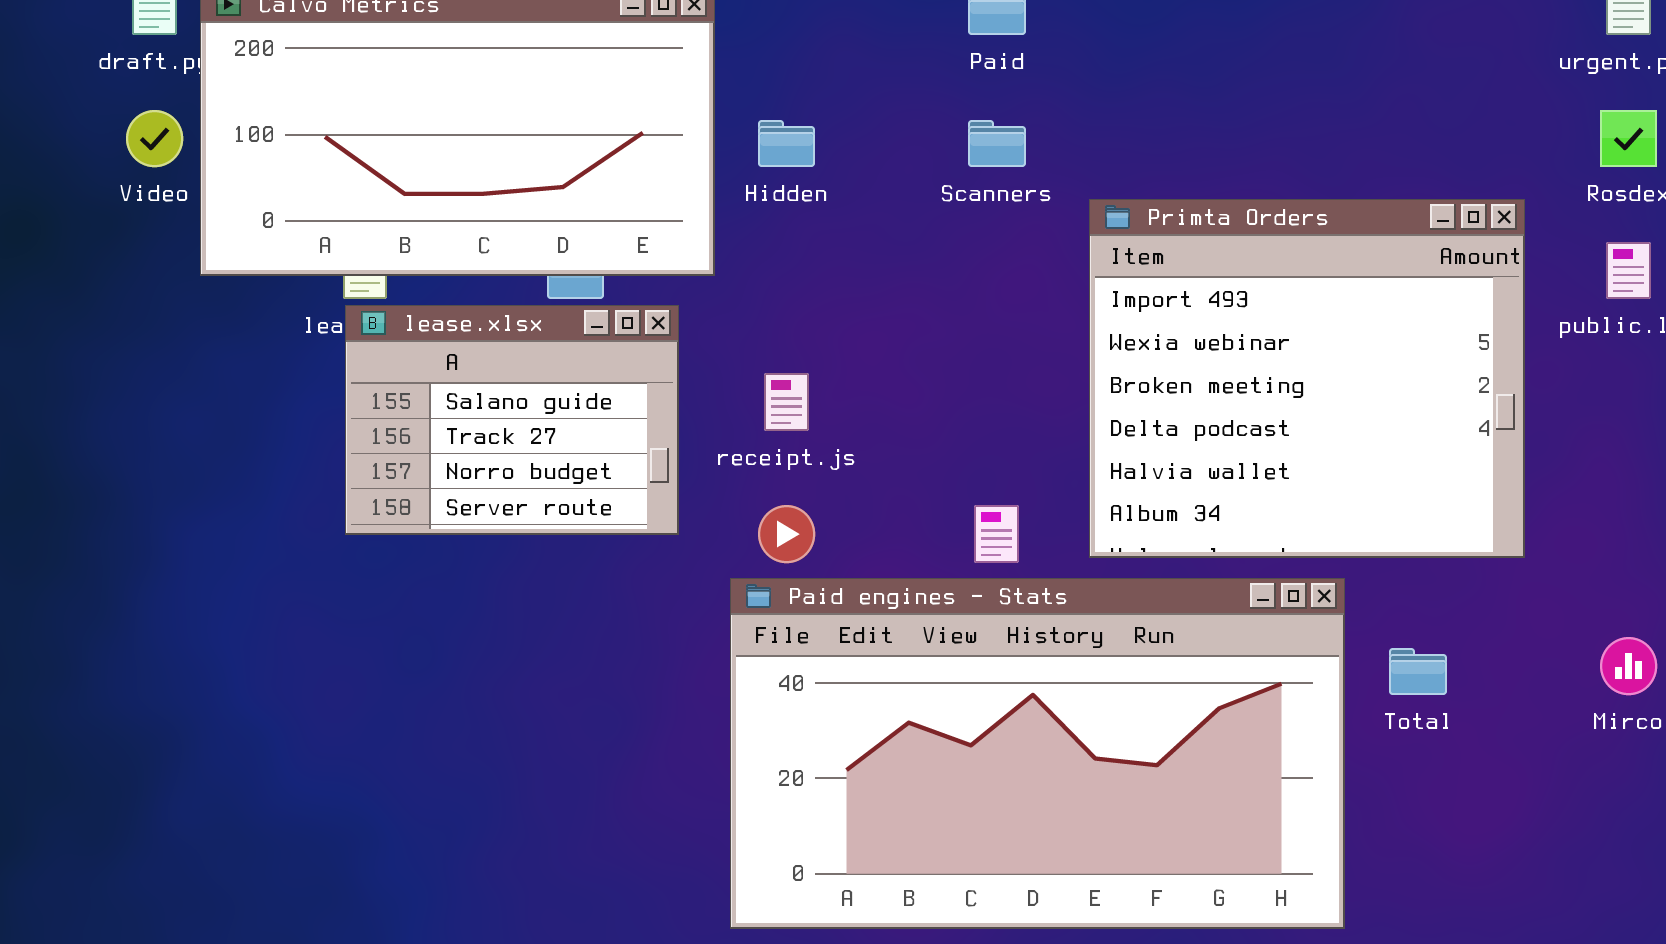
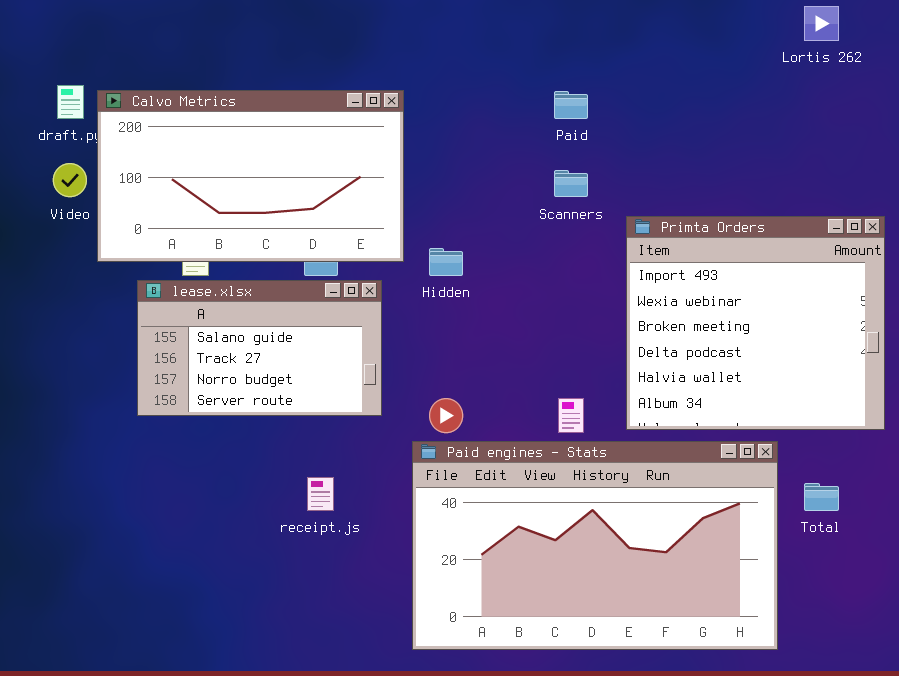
Hidden: [758,120,815,167] -> [429,248,463,276], moved
lease.xlsx: [345,305,679,535] -> [137,280,382,416], resized
receipt.js: [764,373,809,431] -> [307,477,334,511], moved

